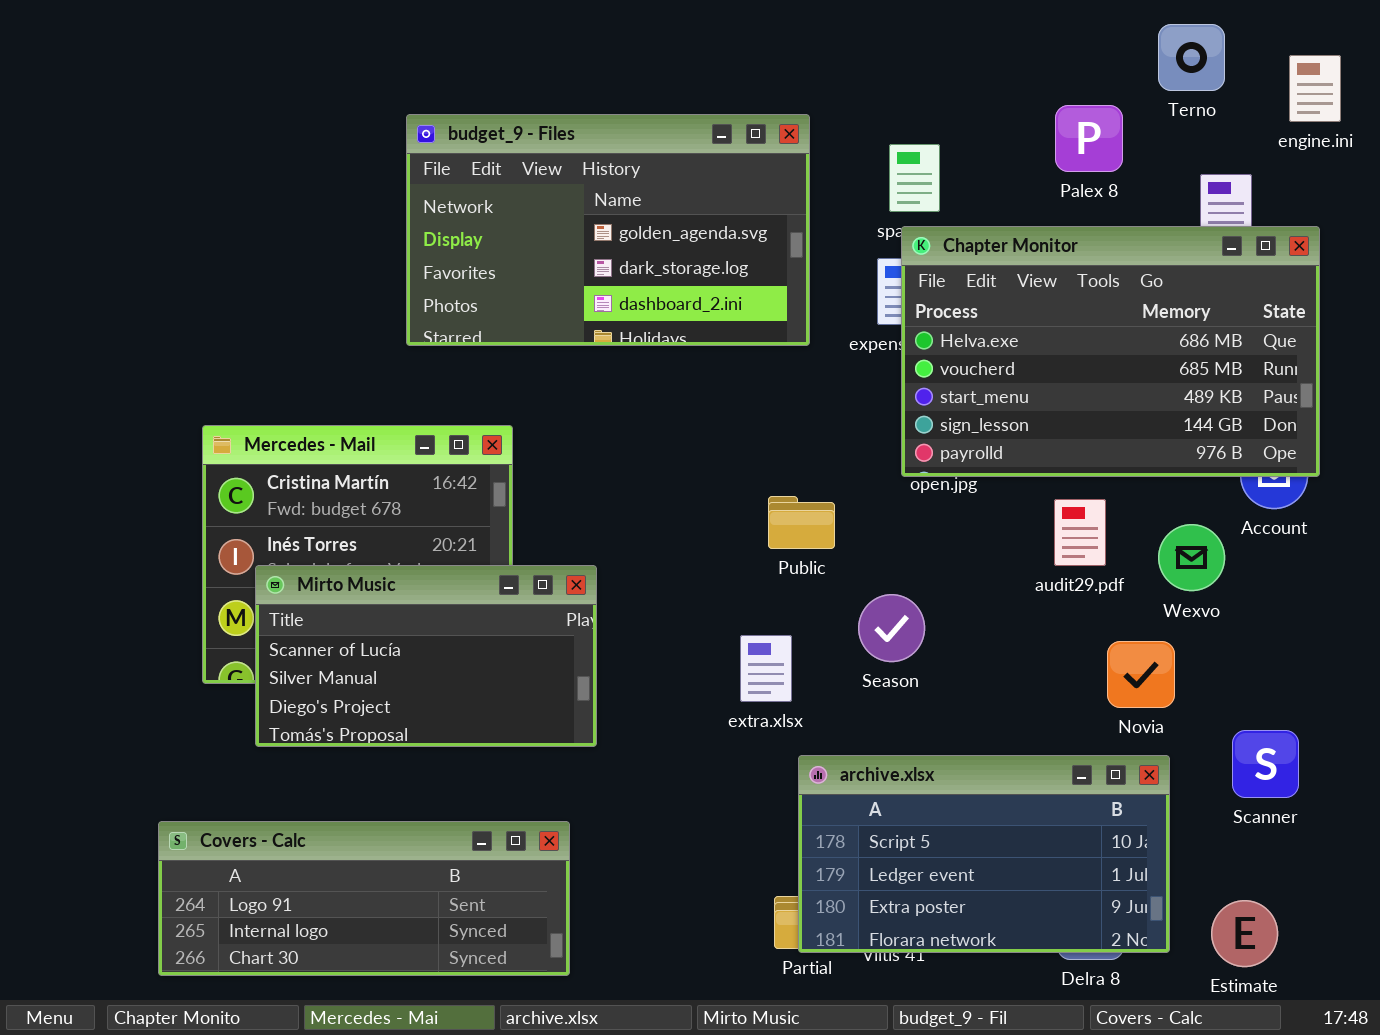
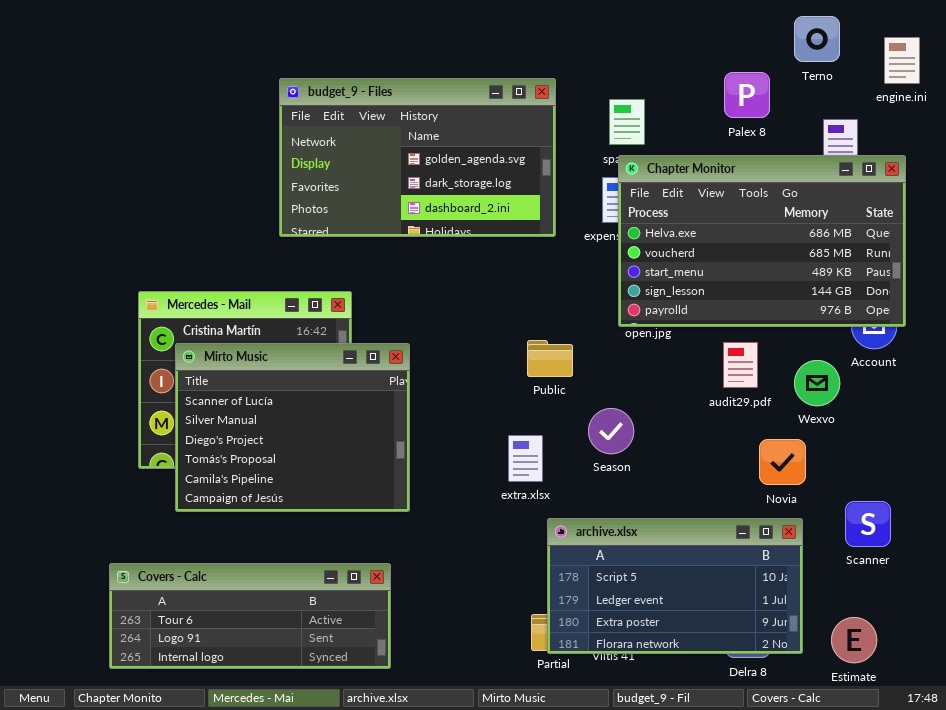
Mirto Music: [255,565,597,747] -> [175,343,410,512], resized
Covers - Calc: [158,821,570,976] -> [109,563,391,669], scrolled up 1 row

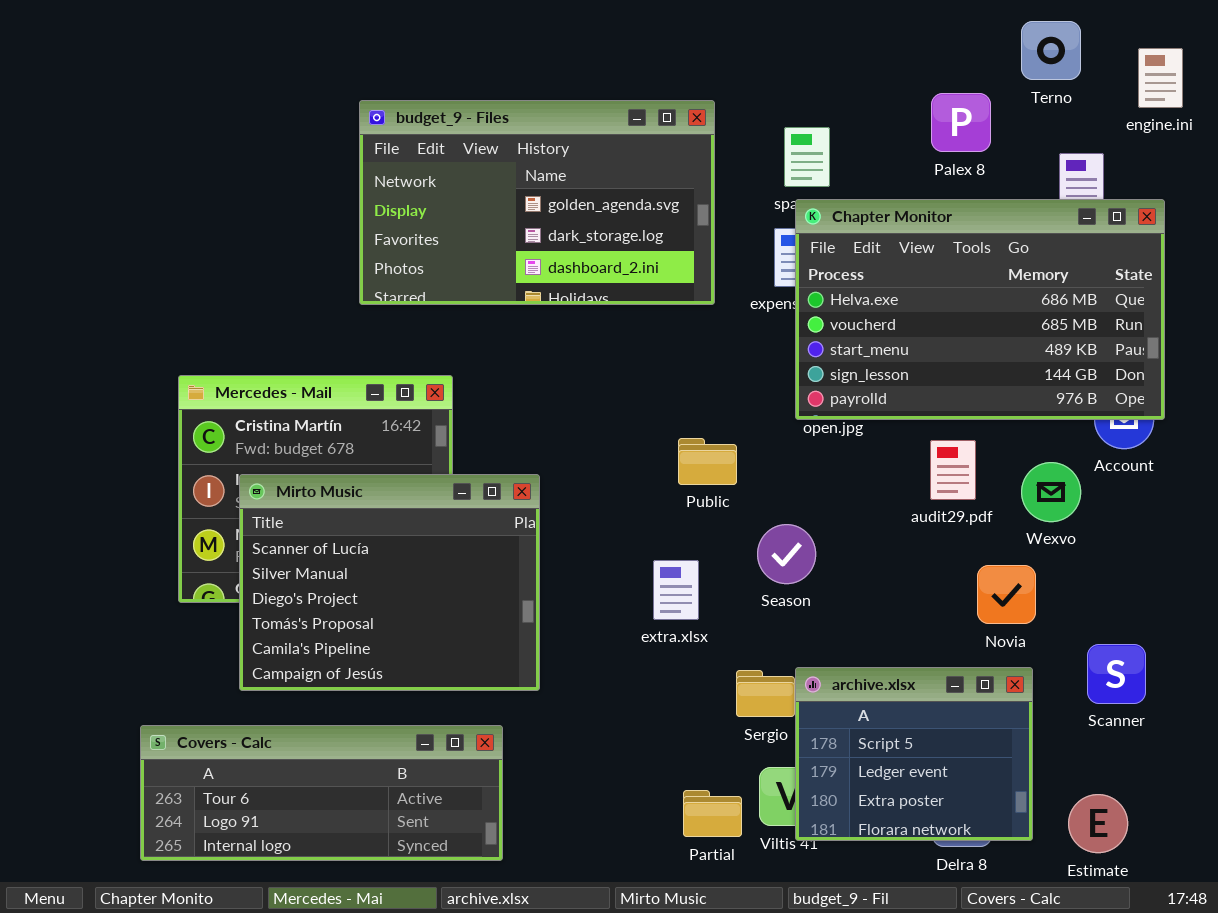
Mirto Music: [175,343,410,512] -> [239,474,540,691], moved
archive.xlsx: [547,518,803,654] -> [795,667,1033,841], resized

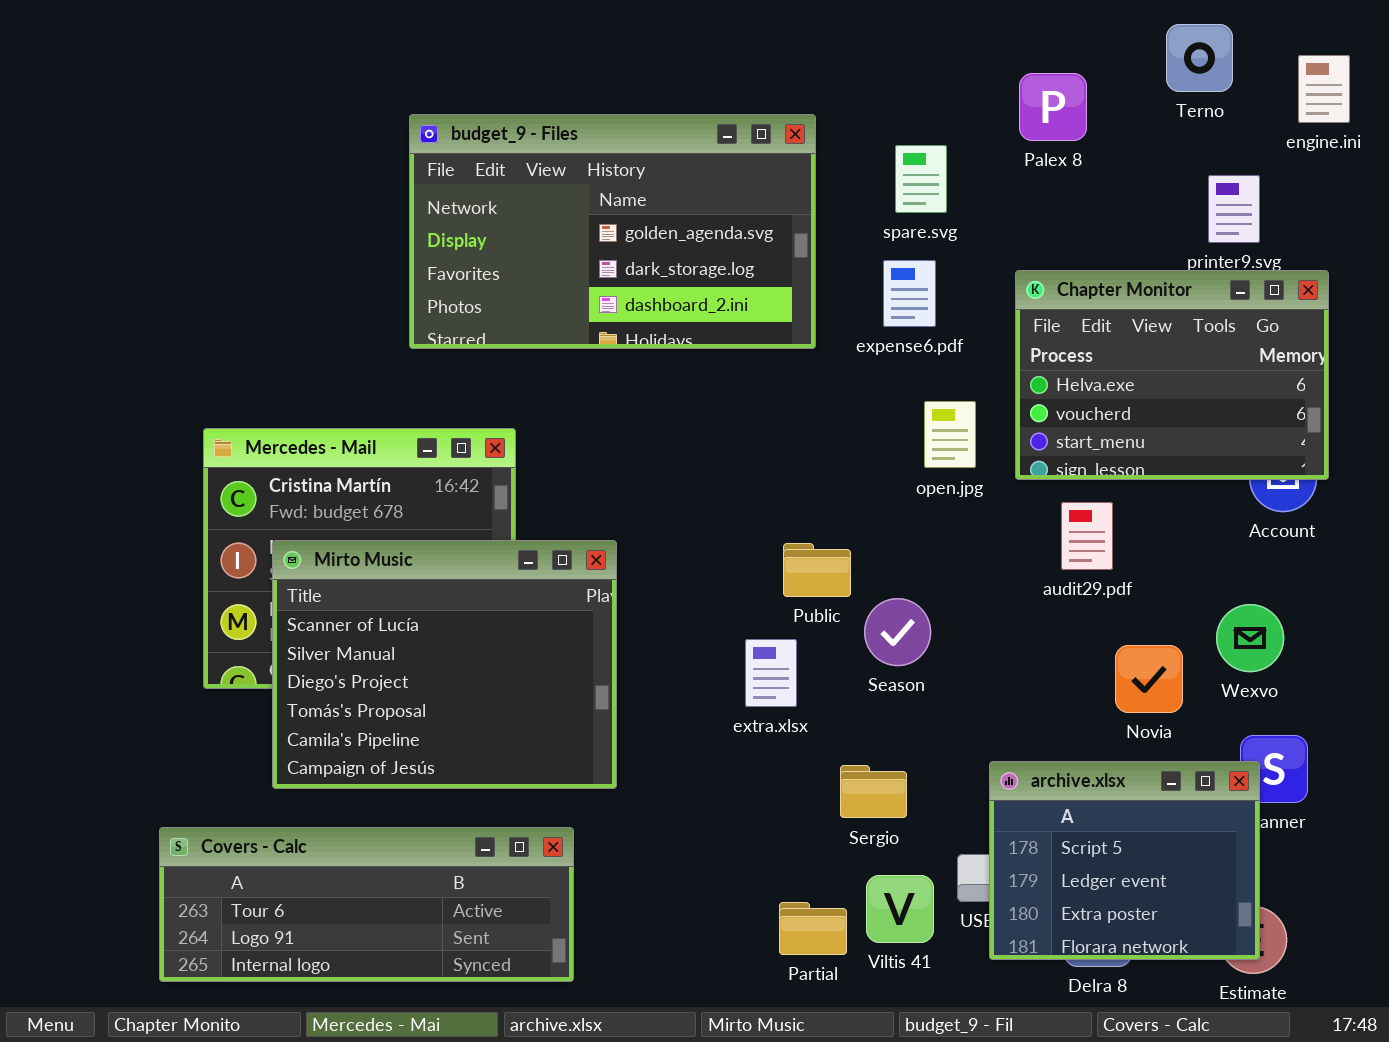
Palex 8: [931,93,991,152] -> [1019,73,1087,141], moved
Chapter Monitor: [795,199,1165,420] -> [1015,270,1329,480], resized
Public: [678,438,737,485] -> [783,543,851,597], moved
Wexvo: [1021,462,1081,522] -> [1216,604,1284,672], moved
archive.xlsx: [795,667,1033,841] -> [989,761,1260,960], moved

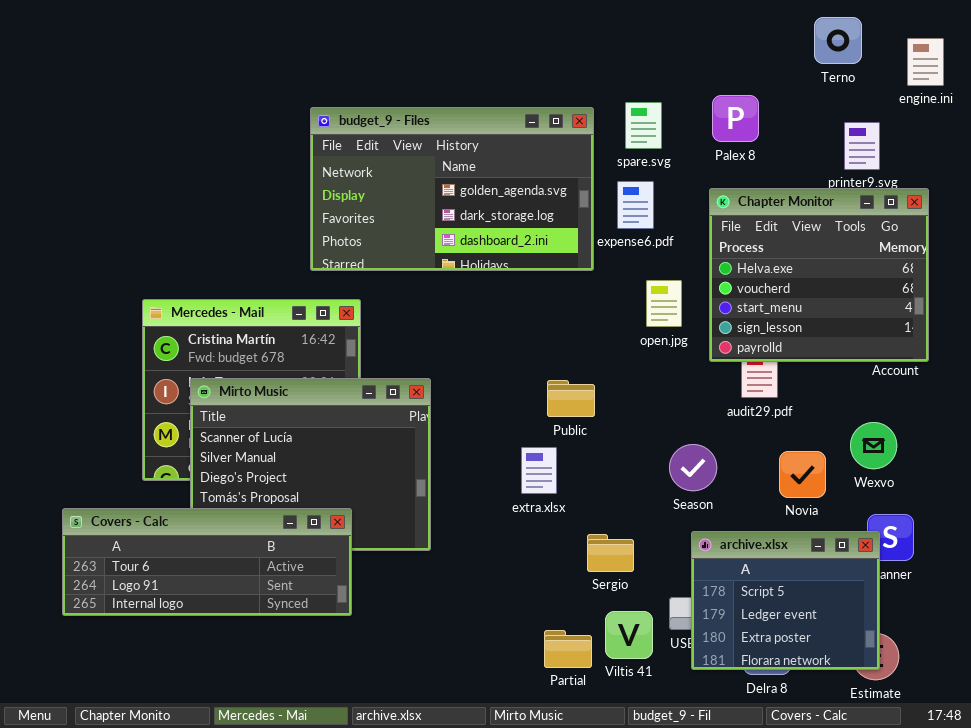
Palex 8: [1019,73,1087,141] -> [712,95,759,142], moved
budget_9 - Files: [409,114,816,349] -> [310,107,594,271], moved
Chapter Monitor: [1015,270,1329,480] -> [709,188,929,362], resized
Season: [864,598,931,666] -> [669,444,717,491], moved
Covers - Calc: [159,827,574,982] -> [62,508,352,616], moved

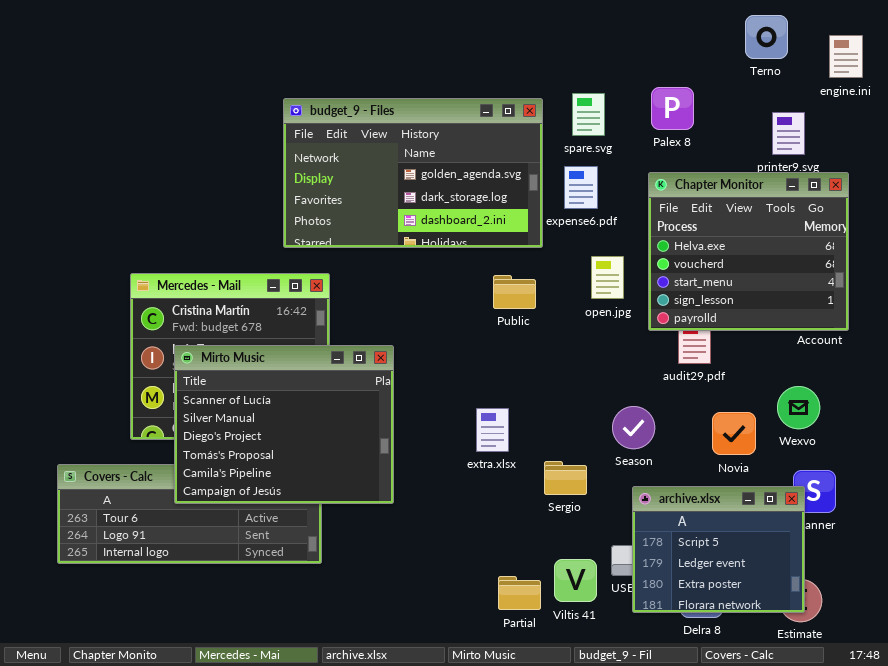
Mirto Music: [190,378,431,551] -> [174,345,394,504], raised
Public: [547,380,595,417] -> [493,275,536,309], moved
Sergio: [587,534,634,572] -> [544,461,587,495], moved

